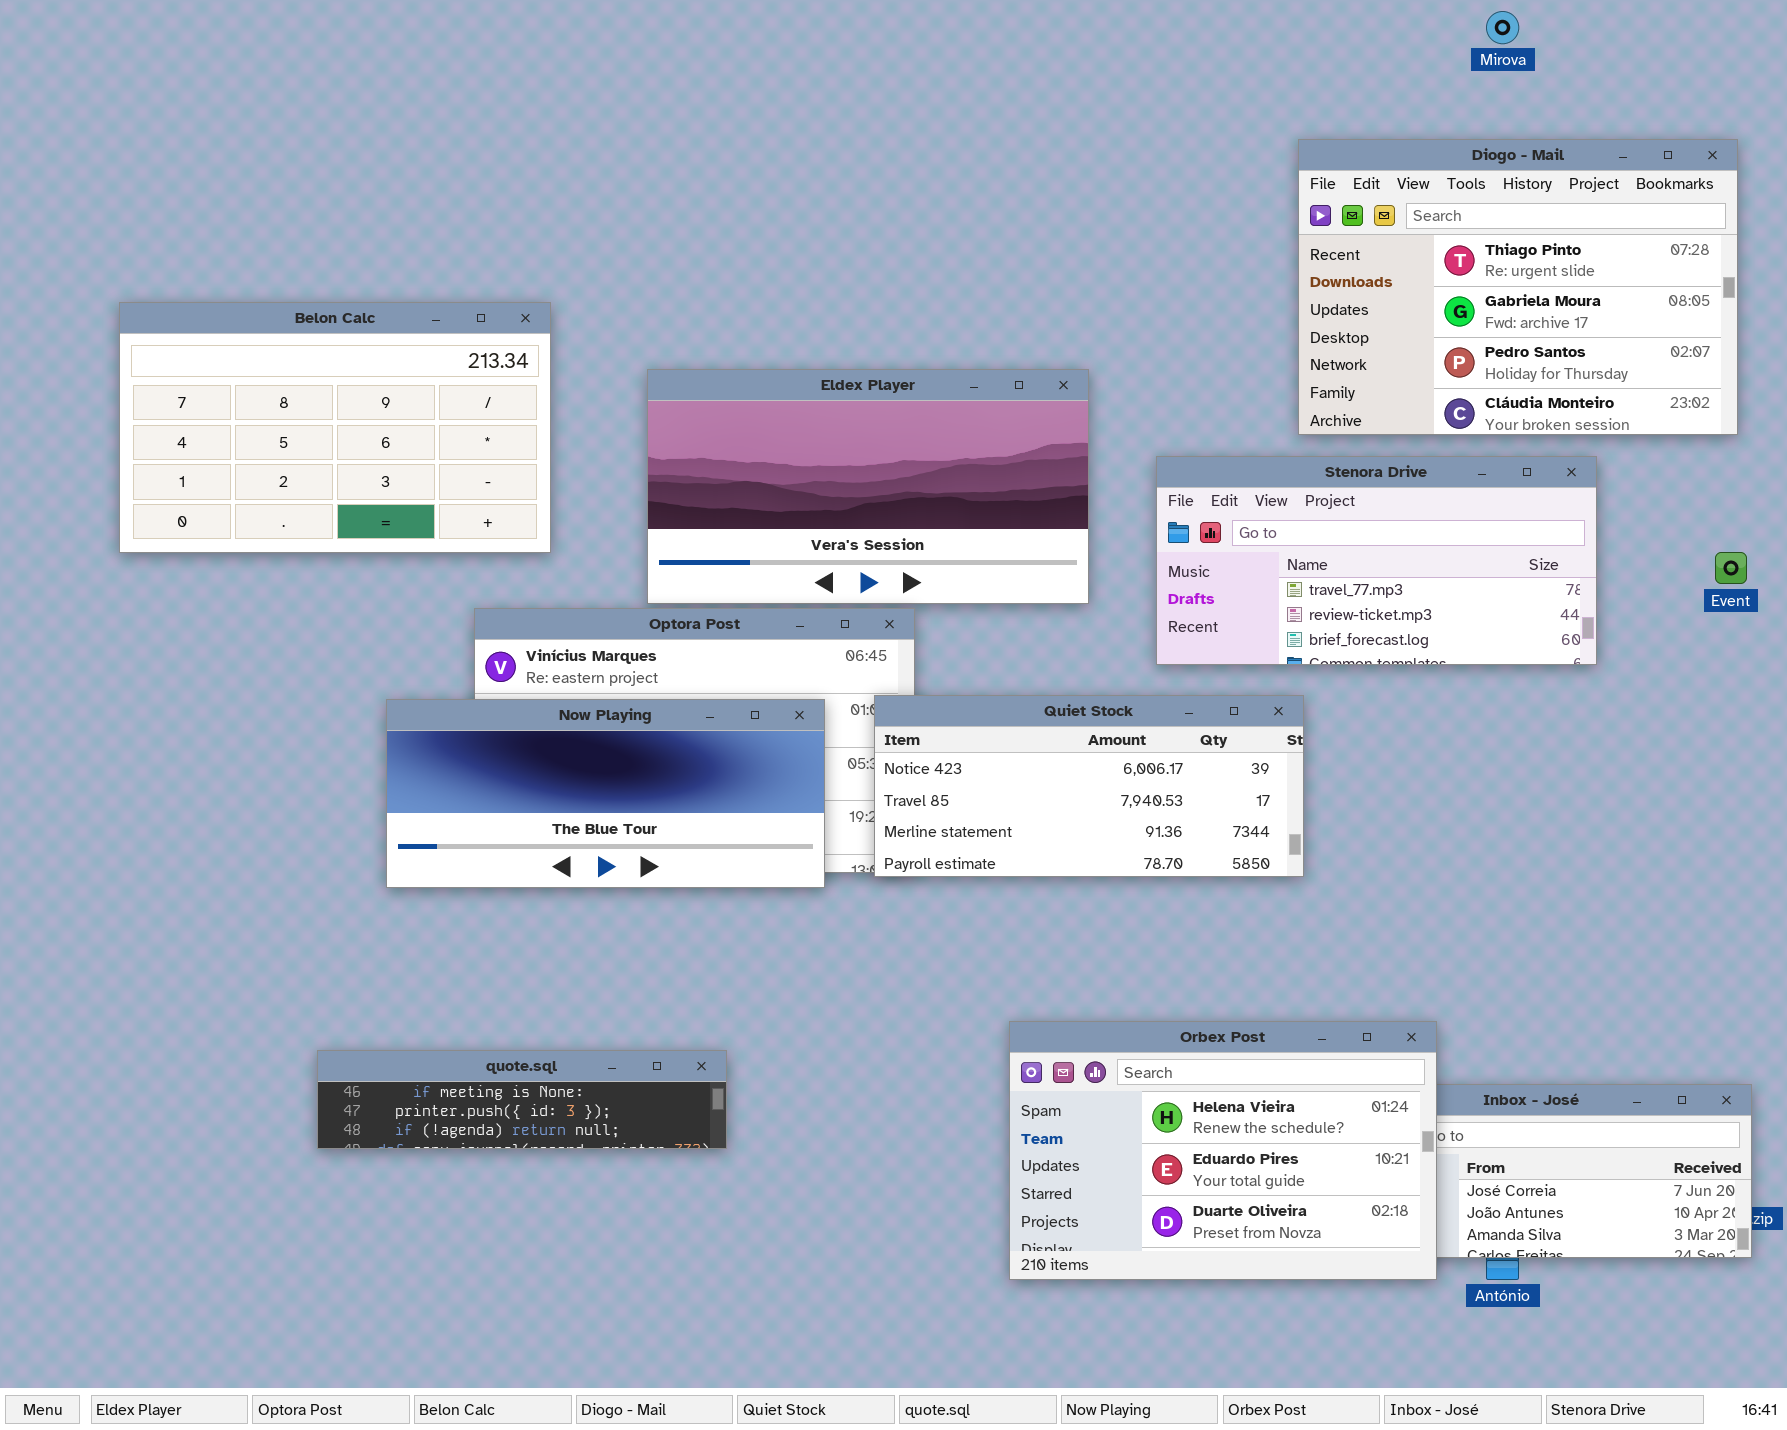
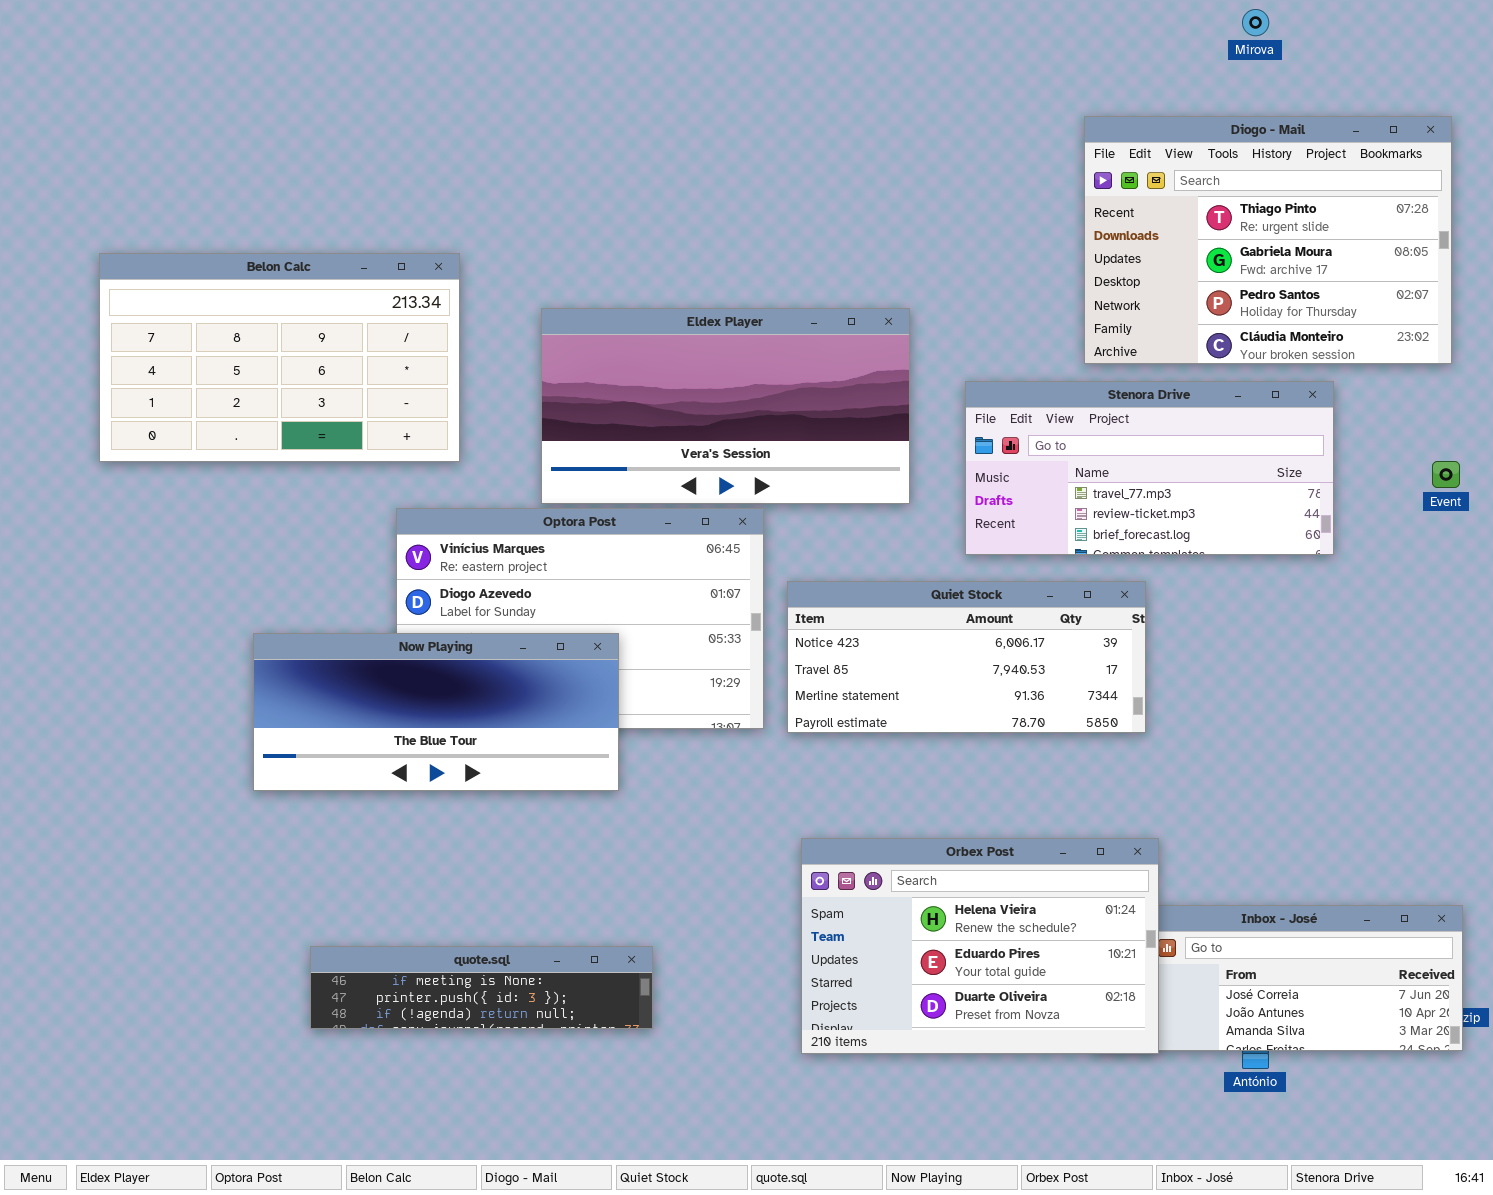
Quiet Stock: [874,695,1304,877] -> [787,581,1146,733], moved
Now Playing: [386,699,825,888] -> [253,633,619,791], moved
Orbex Post: [1009,1021,1437,1280] -> [801,838,1159,1054], moved
quote.sql: [317,1050,727,1149] -> [310,946,653,1029], moved

